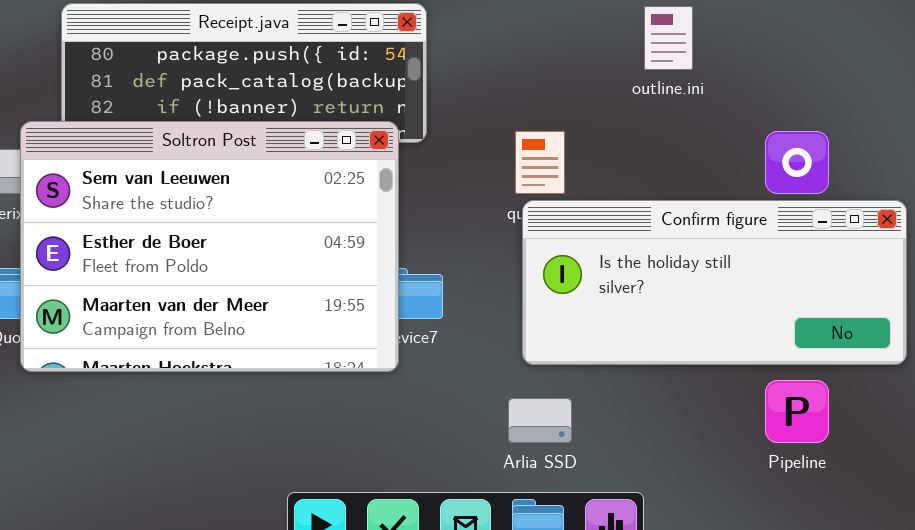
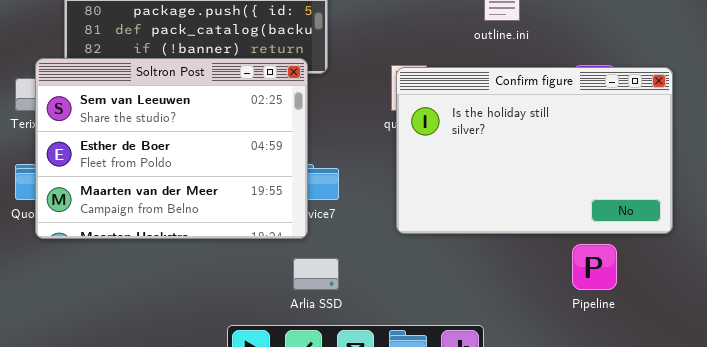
Confirm figure: [522,200,907,365] -> [396,67,673,234], resized
Arlia SSD: [508,398,572,443] -> [293,258,339,290], moved

